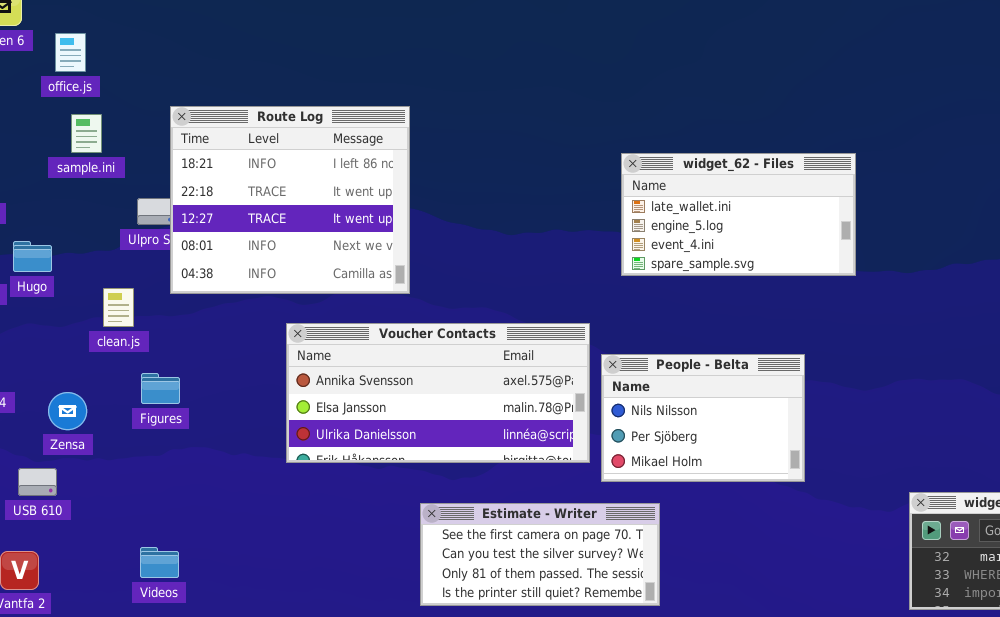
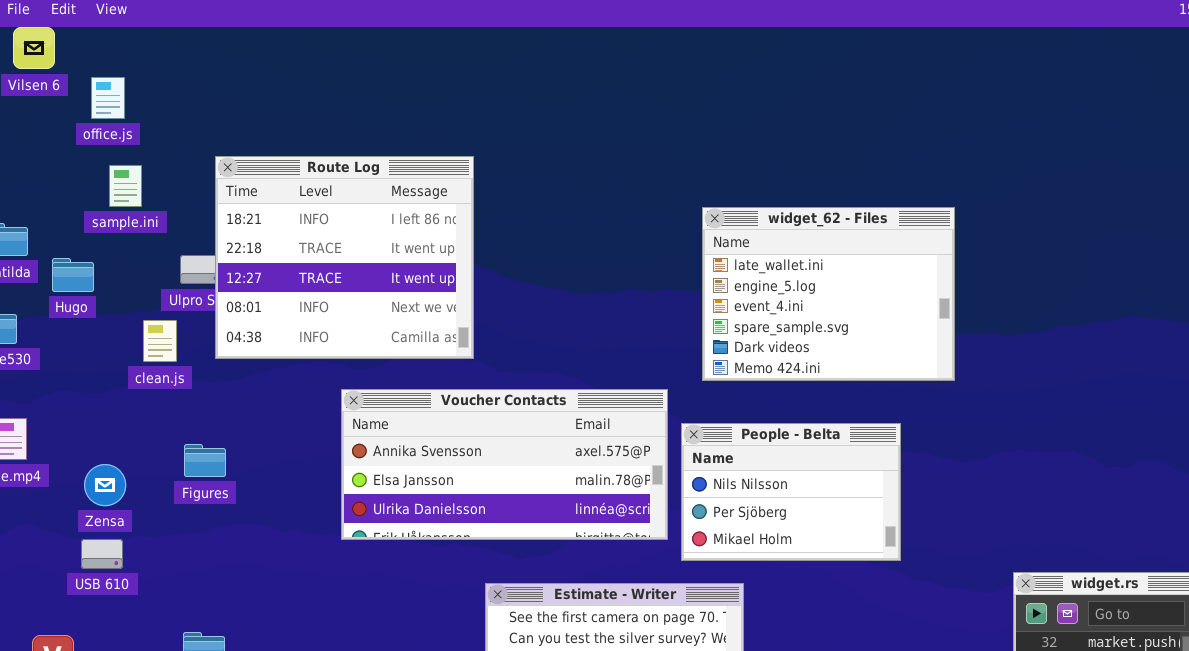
widget_62 - Files: [621,153,856,276] -> [702,207,955,381], resized
Hugo: [13,241,52,272] -> [52,258,94,292], moved
clean.js: [103,288,134,327] -> [143,320,177,362], moved
USB 610: [18,468,57,496] -> [81,539,123,569], moved

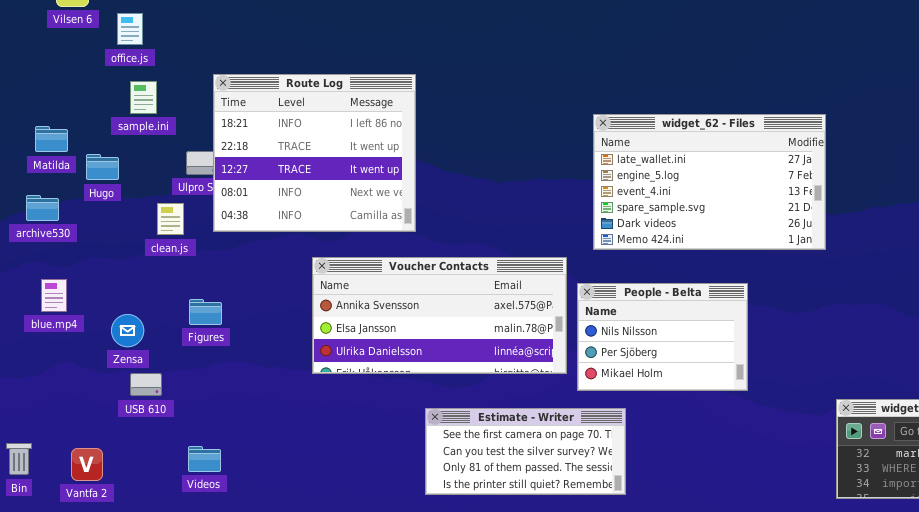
widget_62 - Files: [702,207,955,381] -> [593,114,826,250], resized
USB 610: [81,539,123,569] -> [130,373,162,396], moved

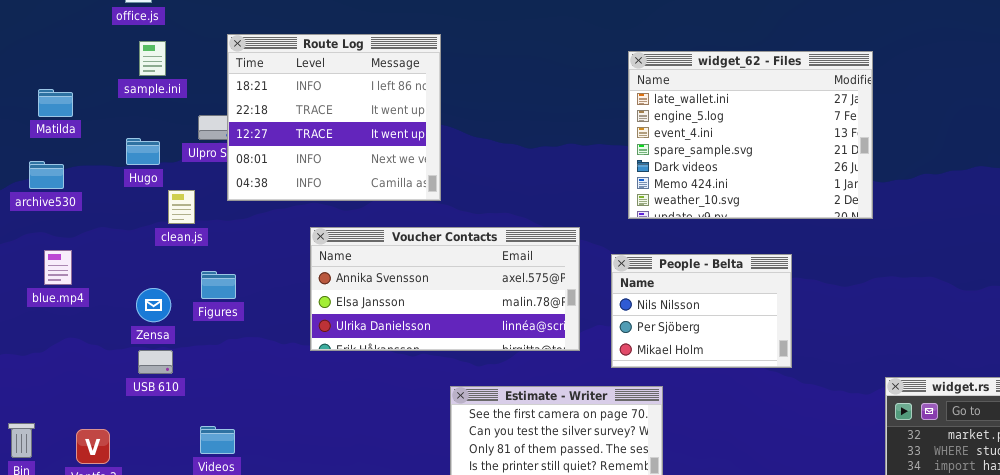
widget_62 - Files: [593,114,826,250] -> [628,51,873,219], resized
Hugo: [86,154,119,180] -> [126,138,160,165], moved
clean.js: [157,203,184,235] -> [168,190,195,224], moved
Voucher Contacts: [312,257,567,374] -> [310,227,580,351], moved
Zensa: [111,314,144,347] -> [136,288,171,322], moved

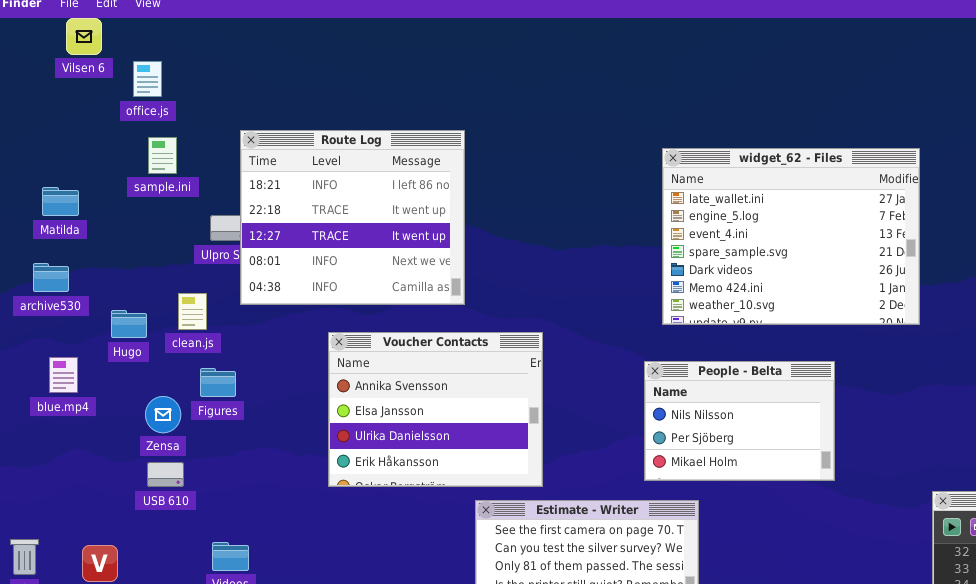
Hugo: [126,138,160,165] -> [111,310,147,338], moved
Voucher Contacts: [310,227,580,351] -> [328,332,543,487], resized
Figures: [201,271,236,299] -> [200,368,236,397], moved

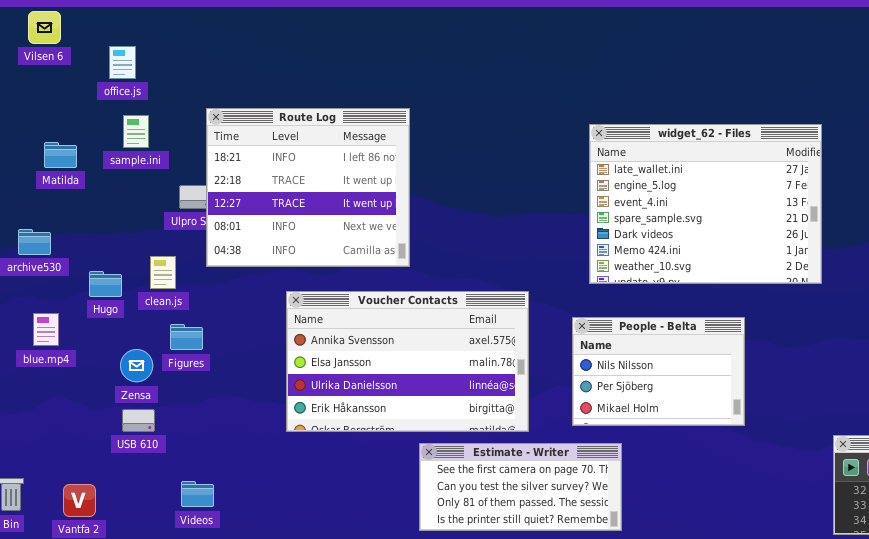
Vilsen 6: [66,18,102,55] -> [28,11,61,44], moved
Matilda: [42,187,79,216] -> [44,142,77,168], moved
Voucher Contacts: [328,332,543,487] -> [286,291,529,432], resized

